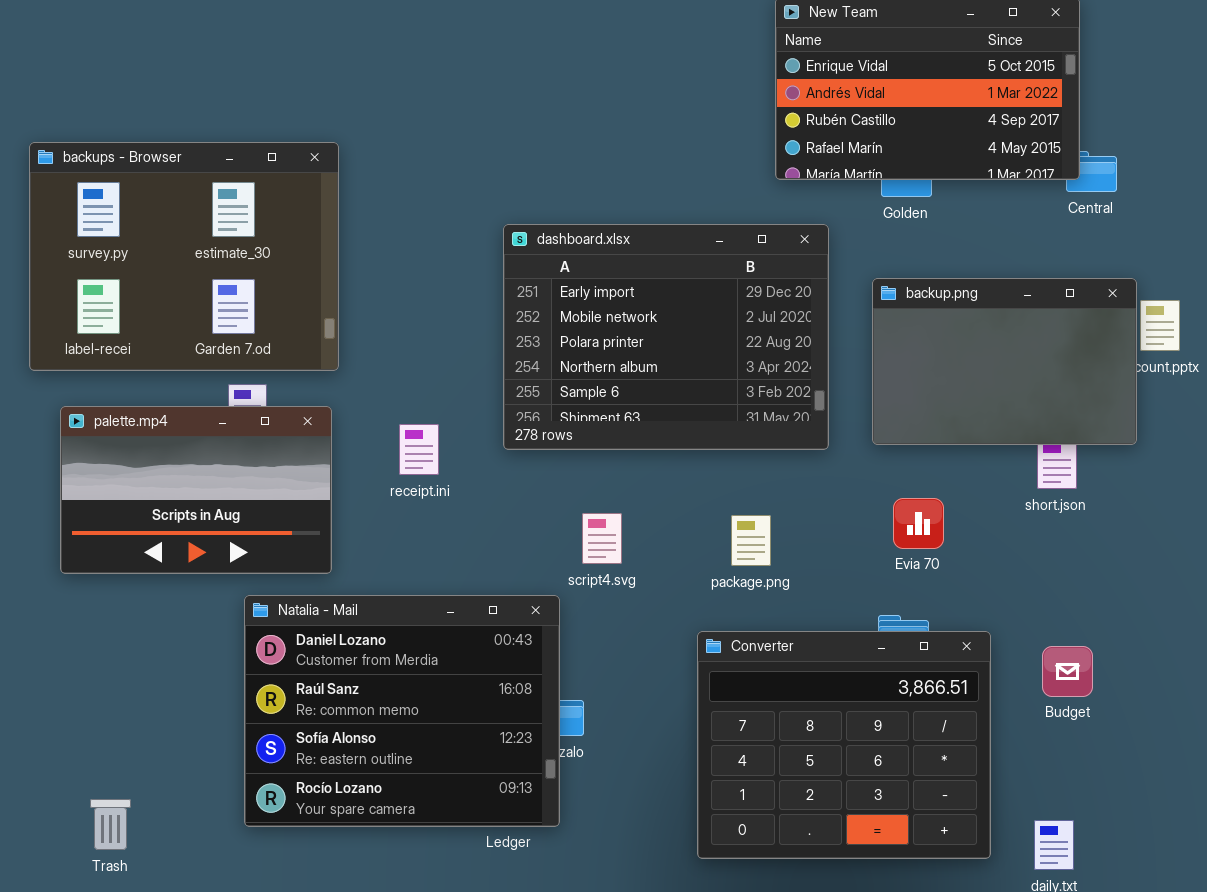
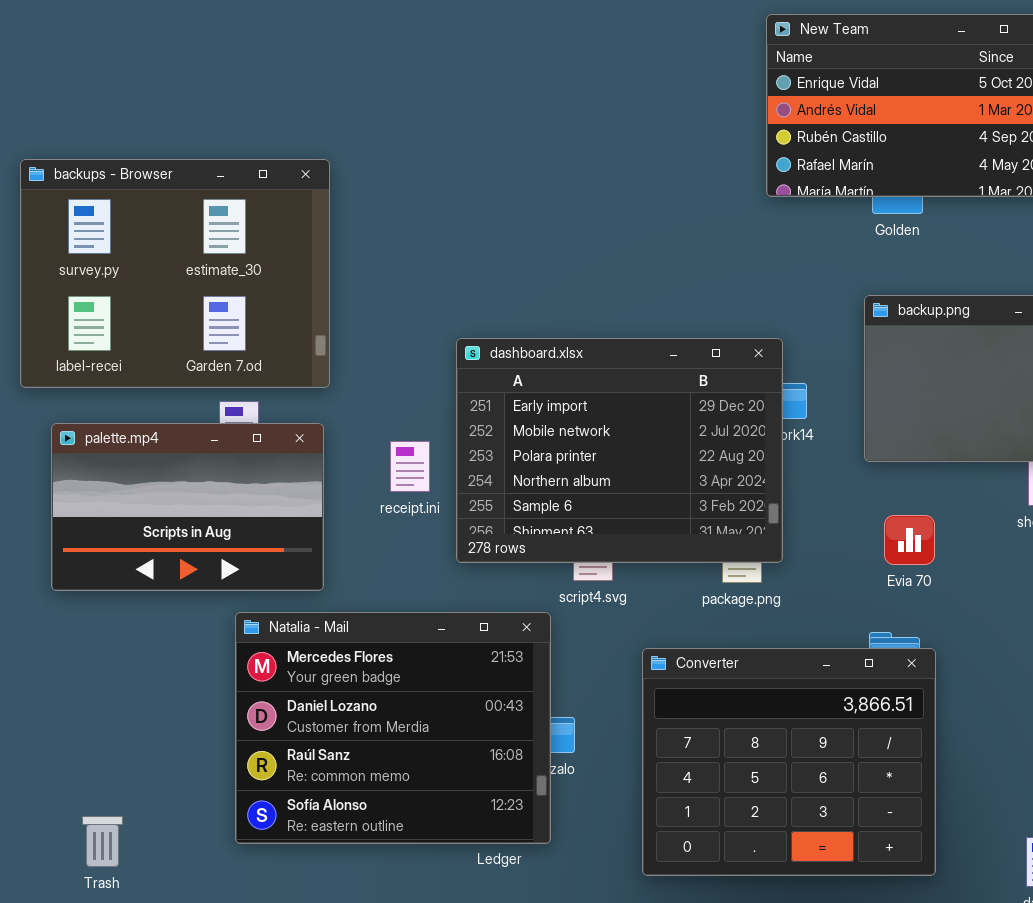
dashboard.xlsx: [503,224,829,450] -> [456,338,783,563], moved
Natalia - Mail: [244,595,560,827] -> [235,612,551,844], scrolled up 1 row
Converter: [697,631,991,859] -> [642,648,936,876], moved

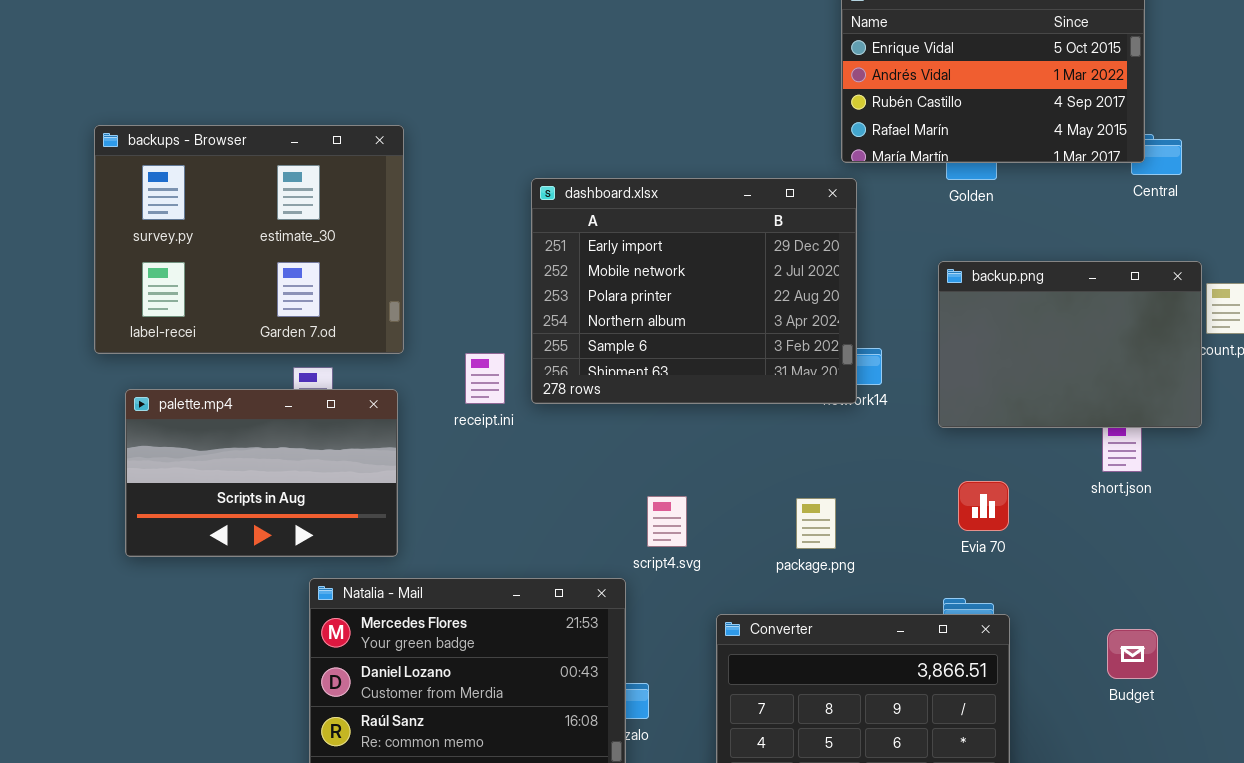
dashboard.xlsx: [456,338,783,563] -> [531,178,857,404], moved
receipt.ini: [390,441,430,492] -> [465,353,505,404], moved

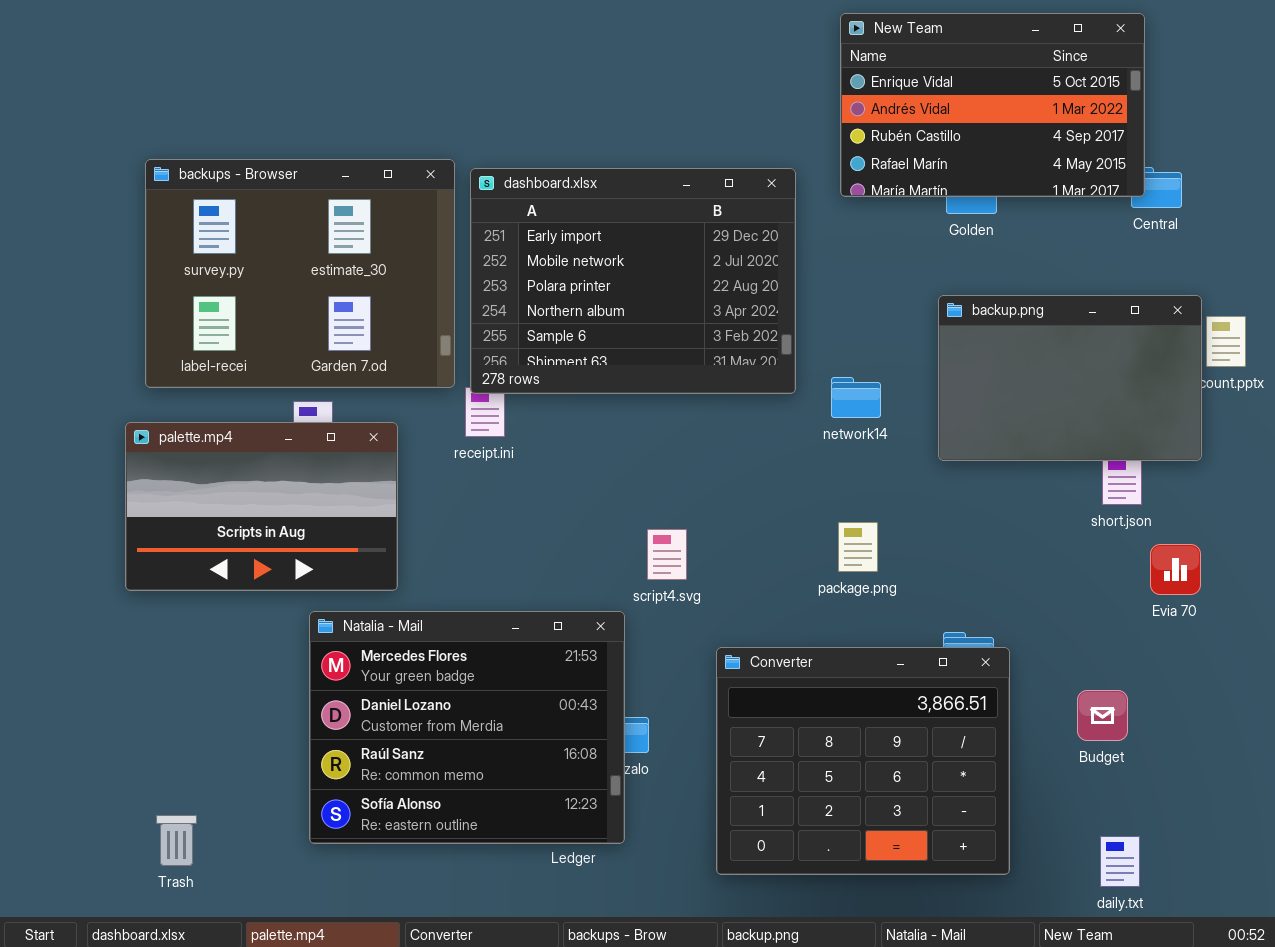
backups - Browser: [94,125,404,354] -> [145,159,455,388], moved
dashboard.xlsx: [531,178,857,404] -> [470,168,796,394], moved
Evia 70: [958,481,1009,531] -> [1150,544,1201,595], moved
package.png: [796,498,836,549] -> [838,522,878,572], moved
Budget: [1107,629,1158,679] -> [1077,690,1128,741], moved

